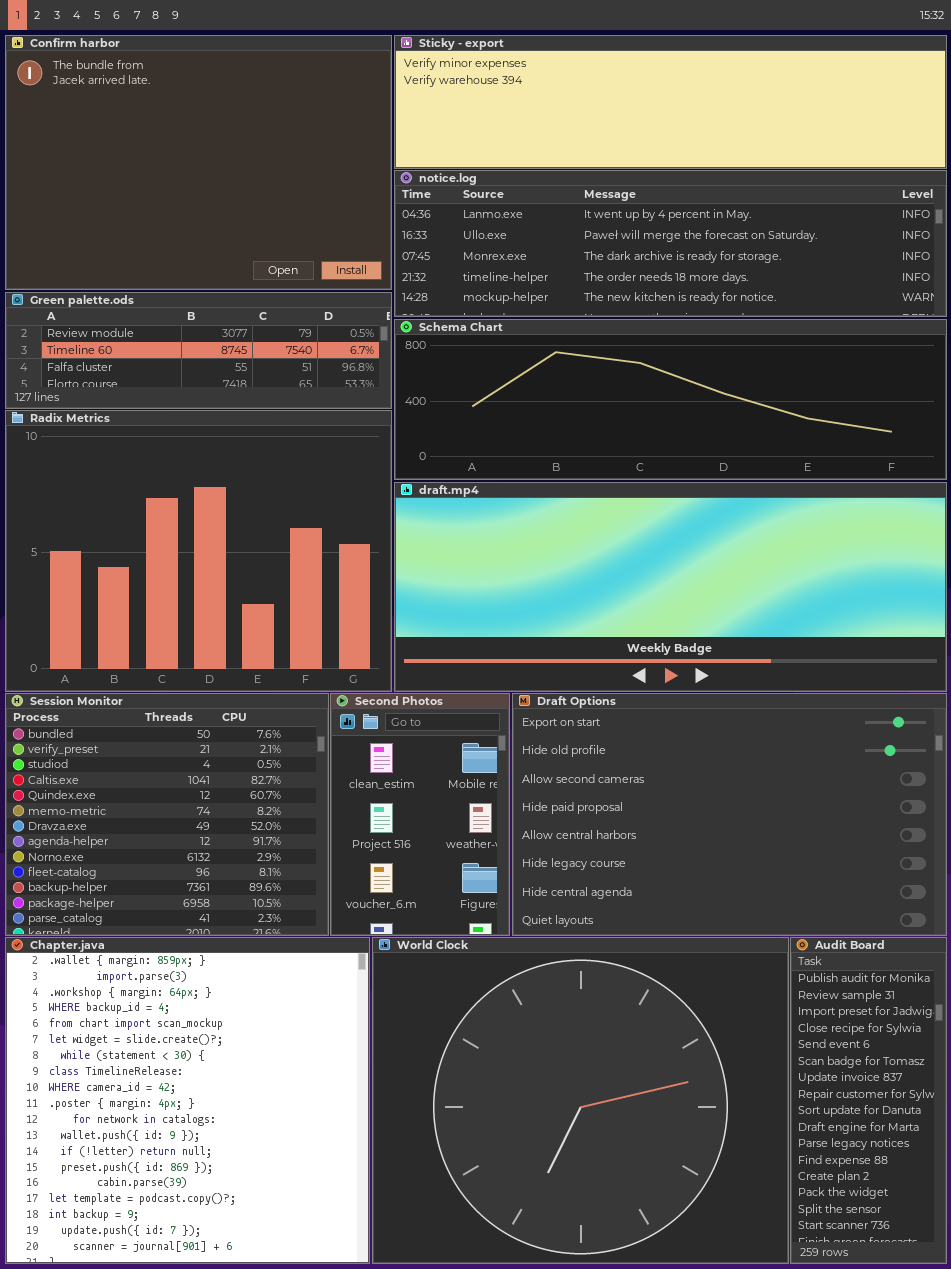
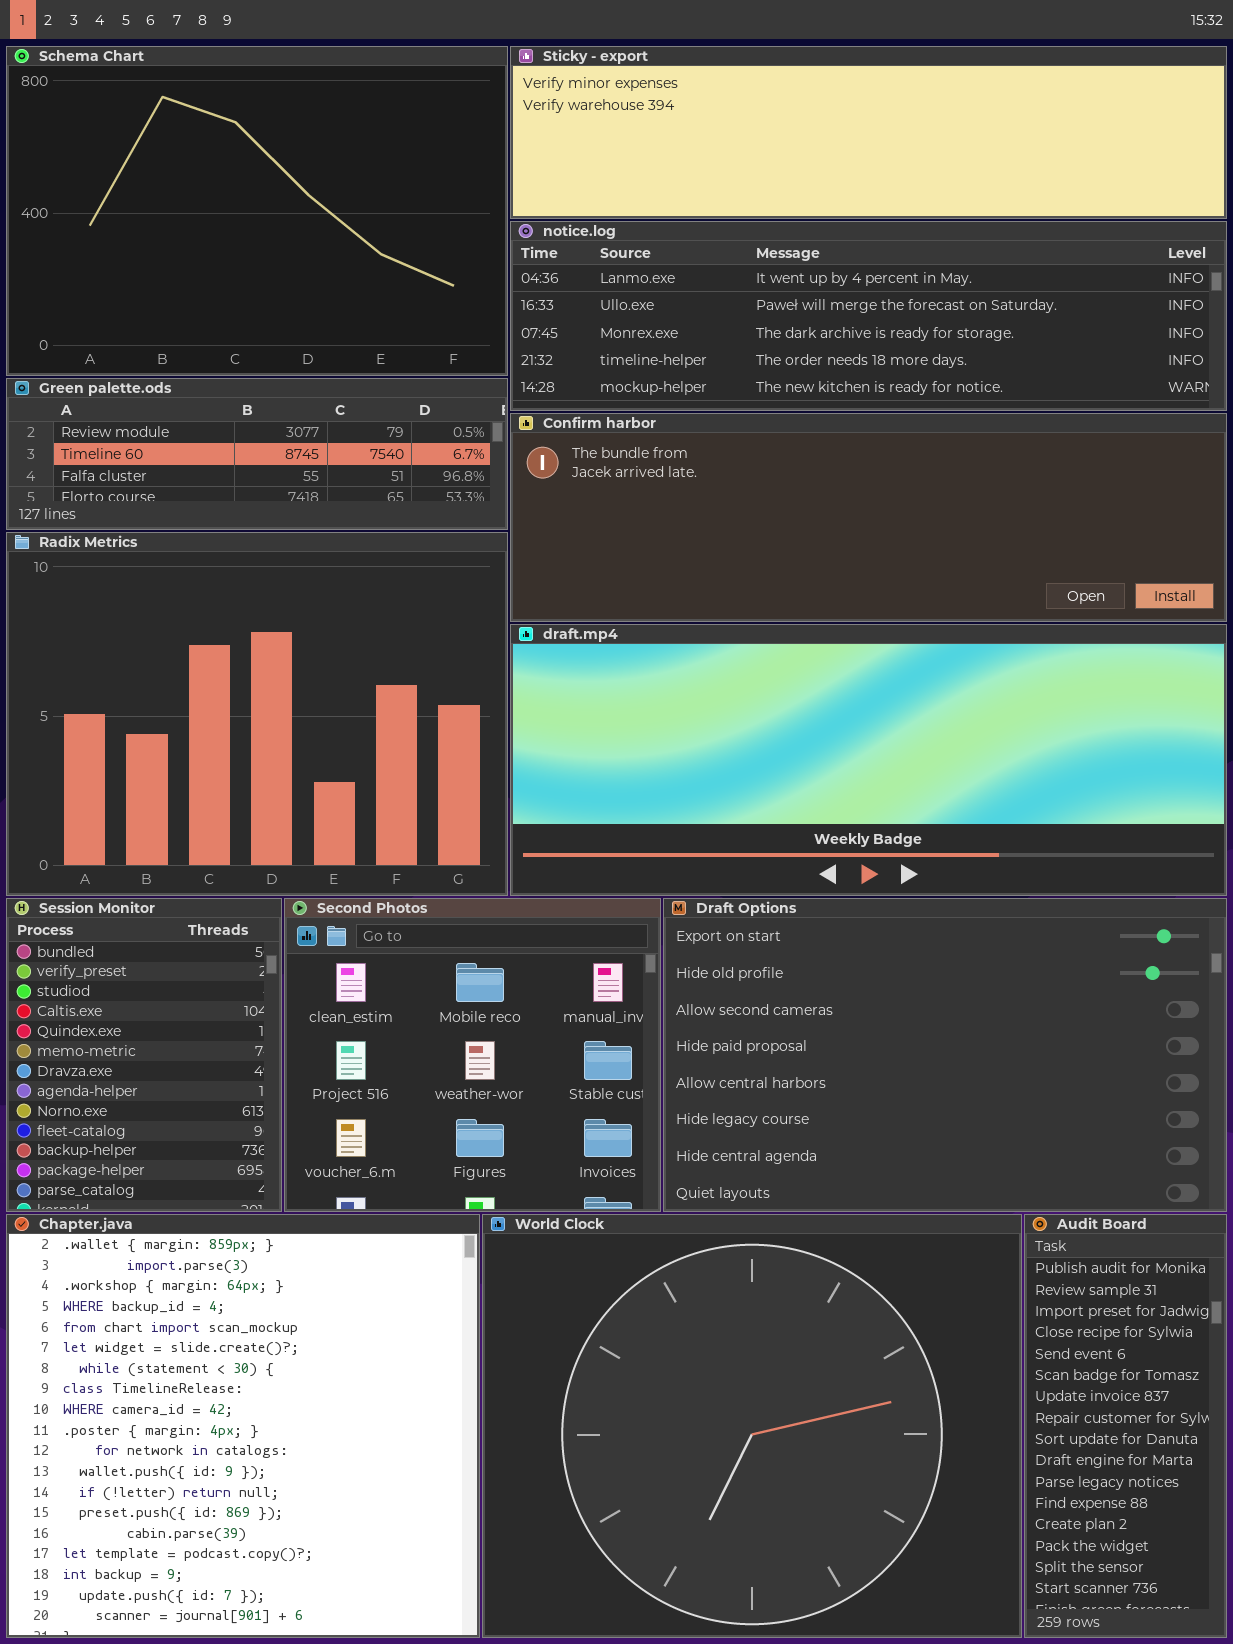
Confirm harbor: [5,35,392,290] -> [510,413,1227,622], moved, resized
Schema Chart: [394,319,947,480] -> [6,46,508,376], moved, resized
Session Monitor: [5,693,329,936] -> [6,898,282,1212], resized
Second Photos: [330,693,510,936] -> [284,898,661,1212], resized

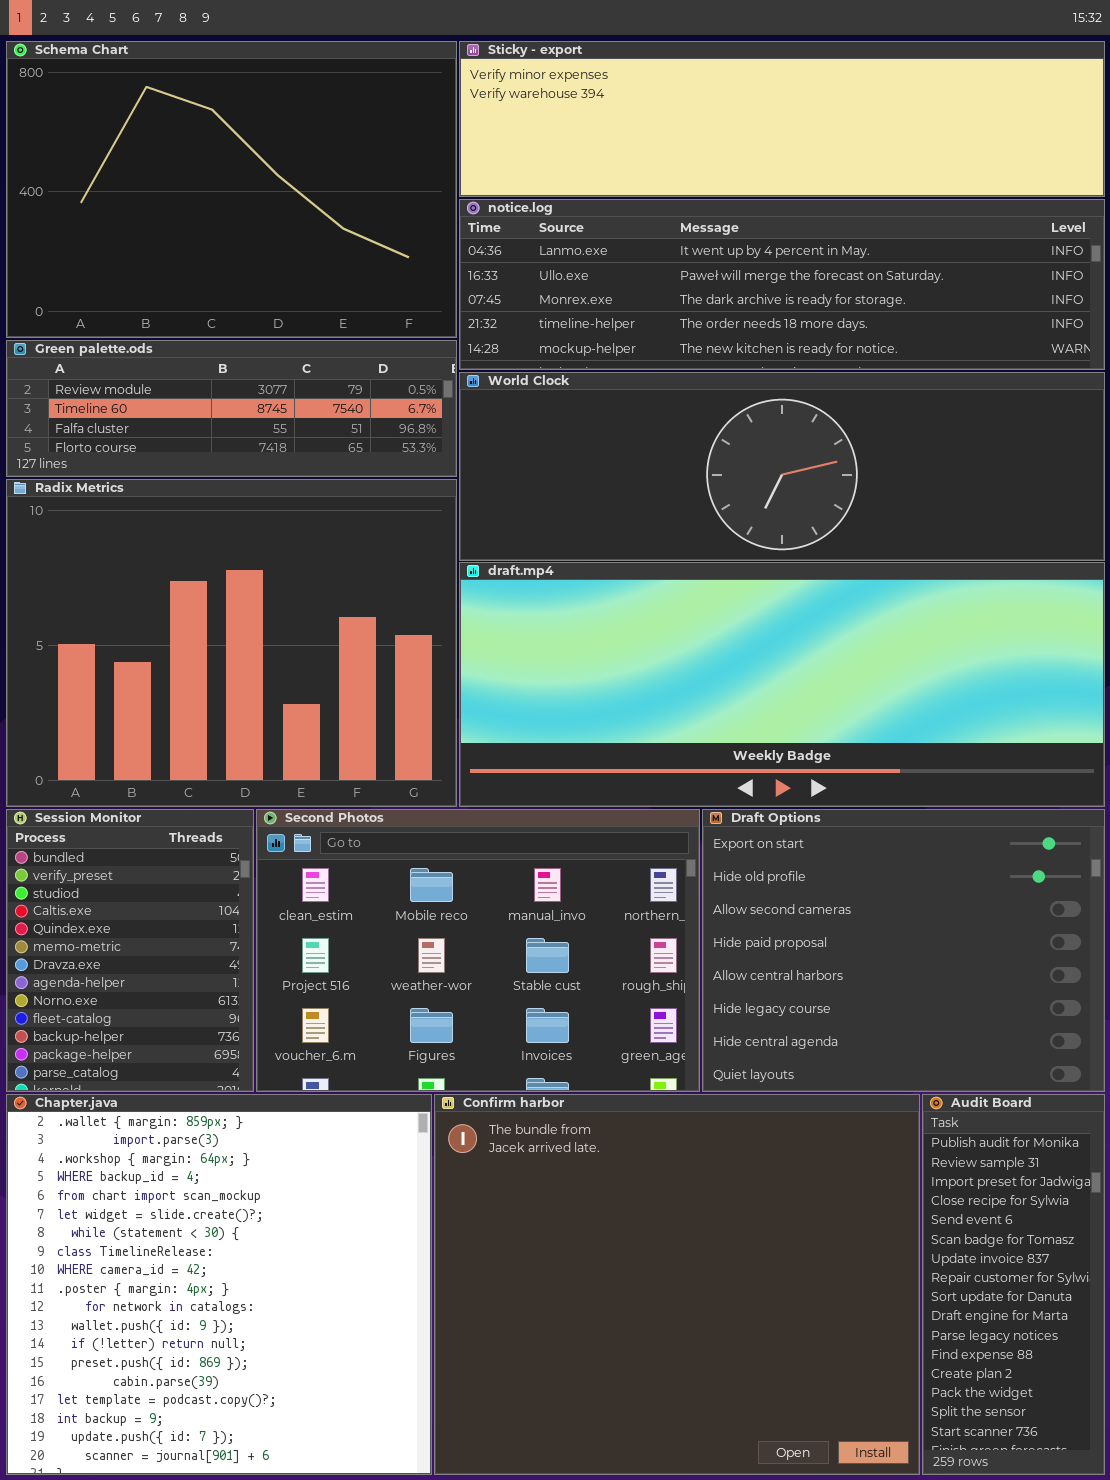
Confirm harbor: [510,413,1227,622] -> [434,1094,920,1475], moved, resized
Second Photos: [284,898,661,1212] -> [256,809,700,1092], resized
Draft Options: [663,898,1227,1212] -> [702,809,1105,1092], resized
World Clock: [482,1214,1022,1638] -> [459,372,1105,561], moved, resized

